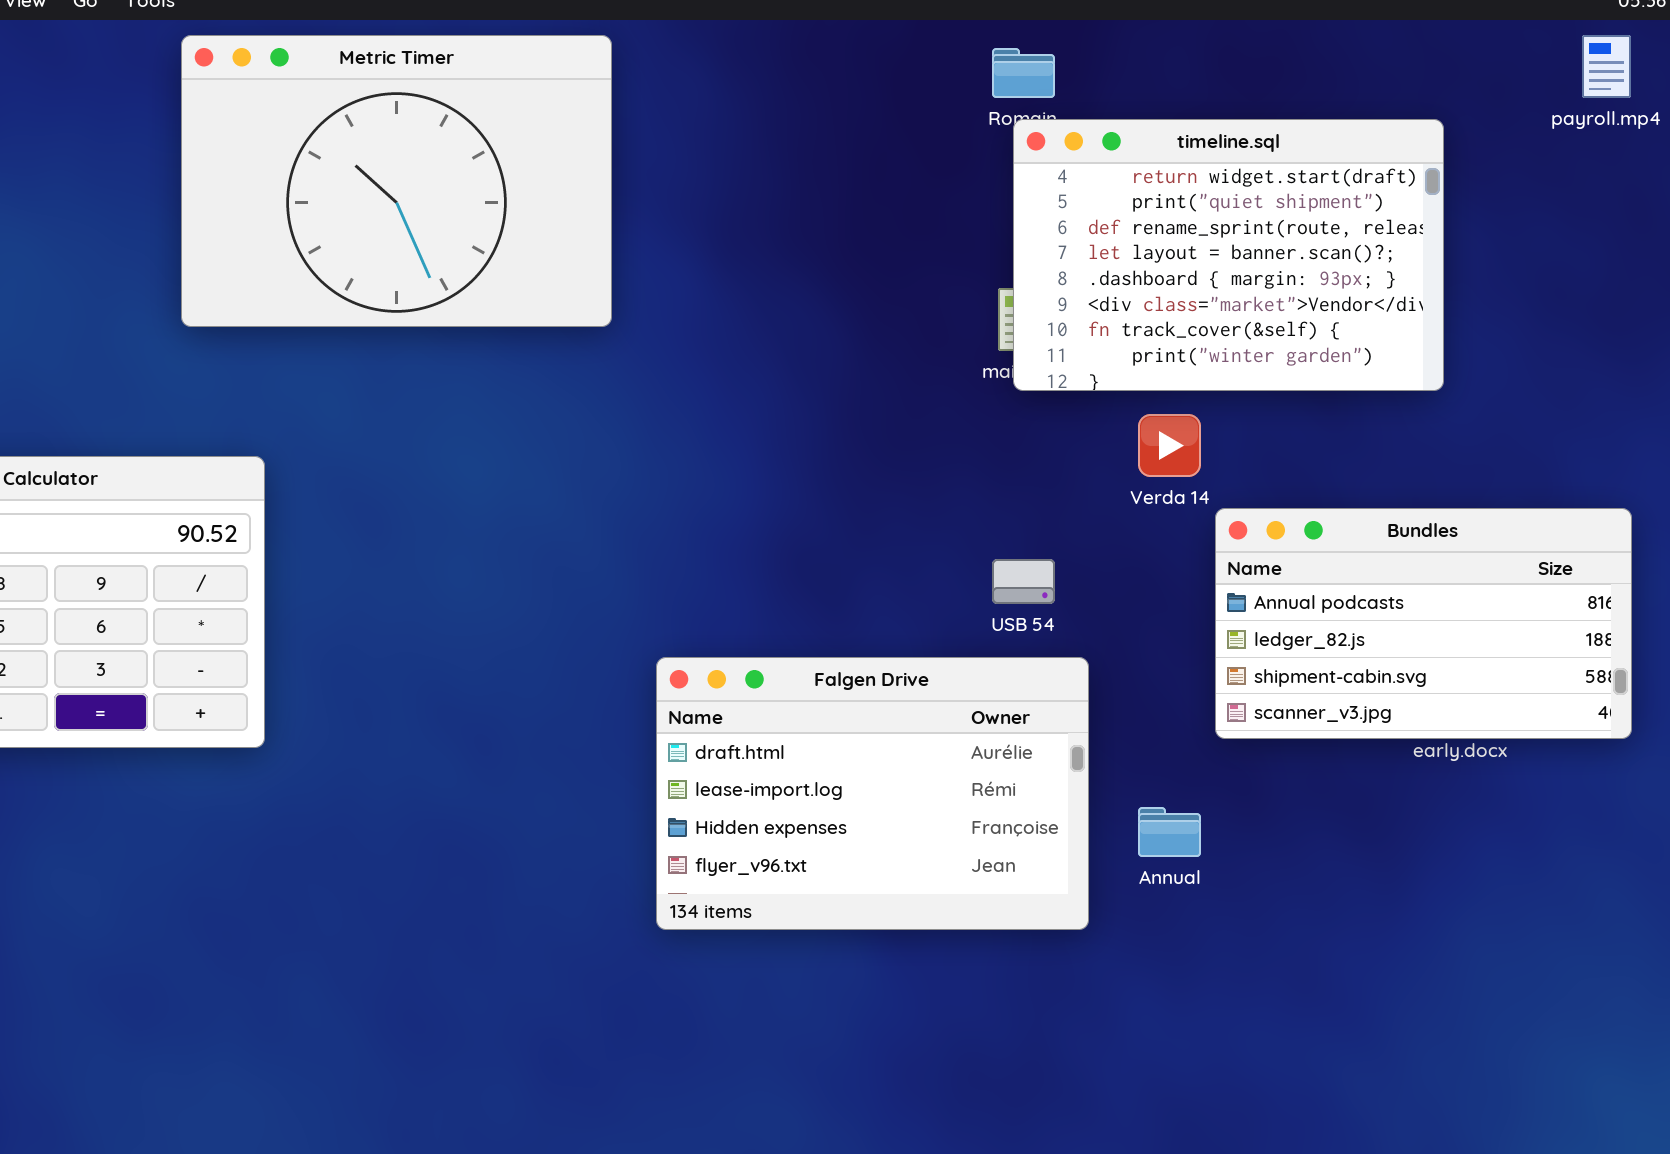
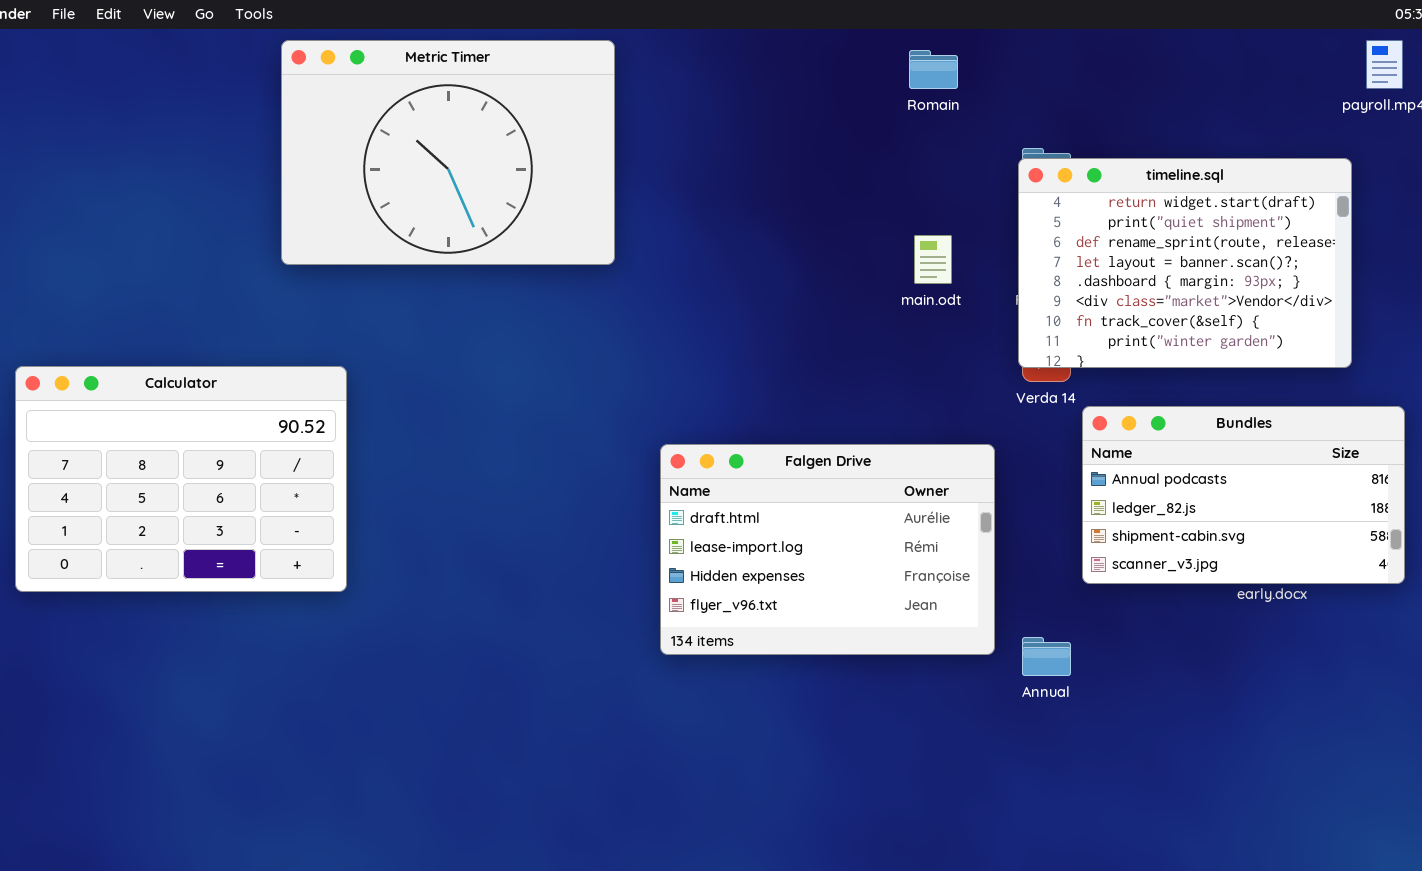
timeline.sql: [1013,119,1444,391] -> [1018,158,1352,368], moved
Falgen Drive: [656,657,1089,930] -> [660,444,995,655], moved

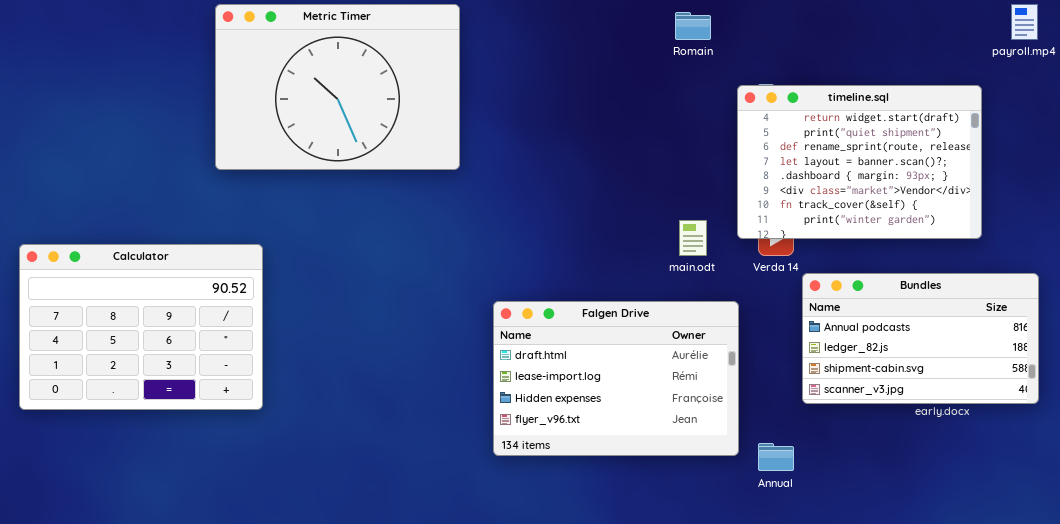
timeline.sql: [1018,158,1352,368] -> [737,85,982,239], moved
main.odt: [914,235,952,284] -> [679,220,707,256], moved

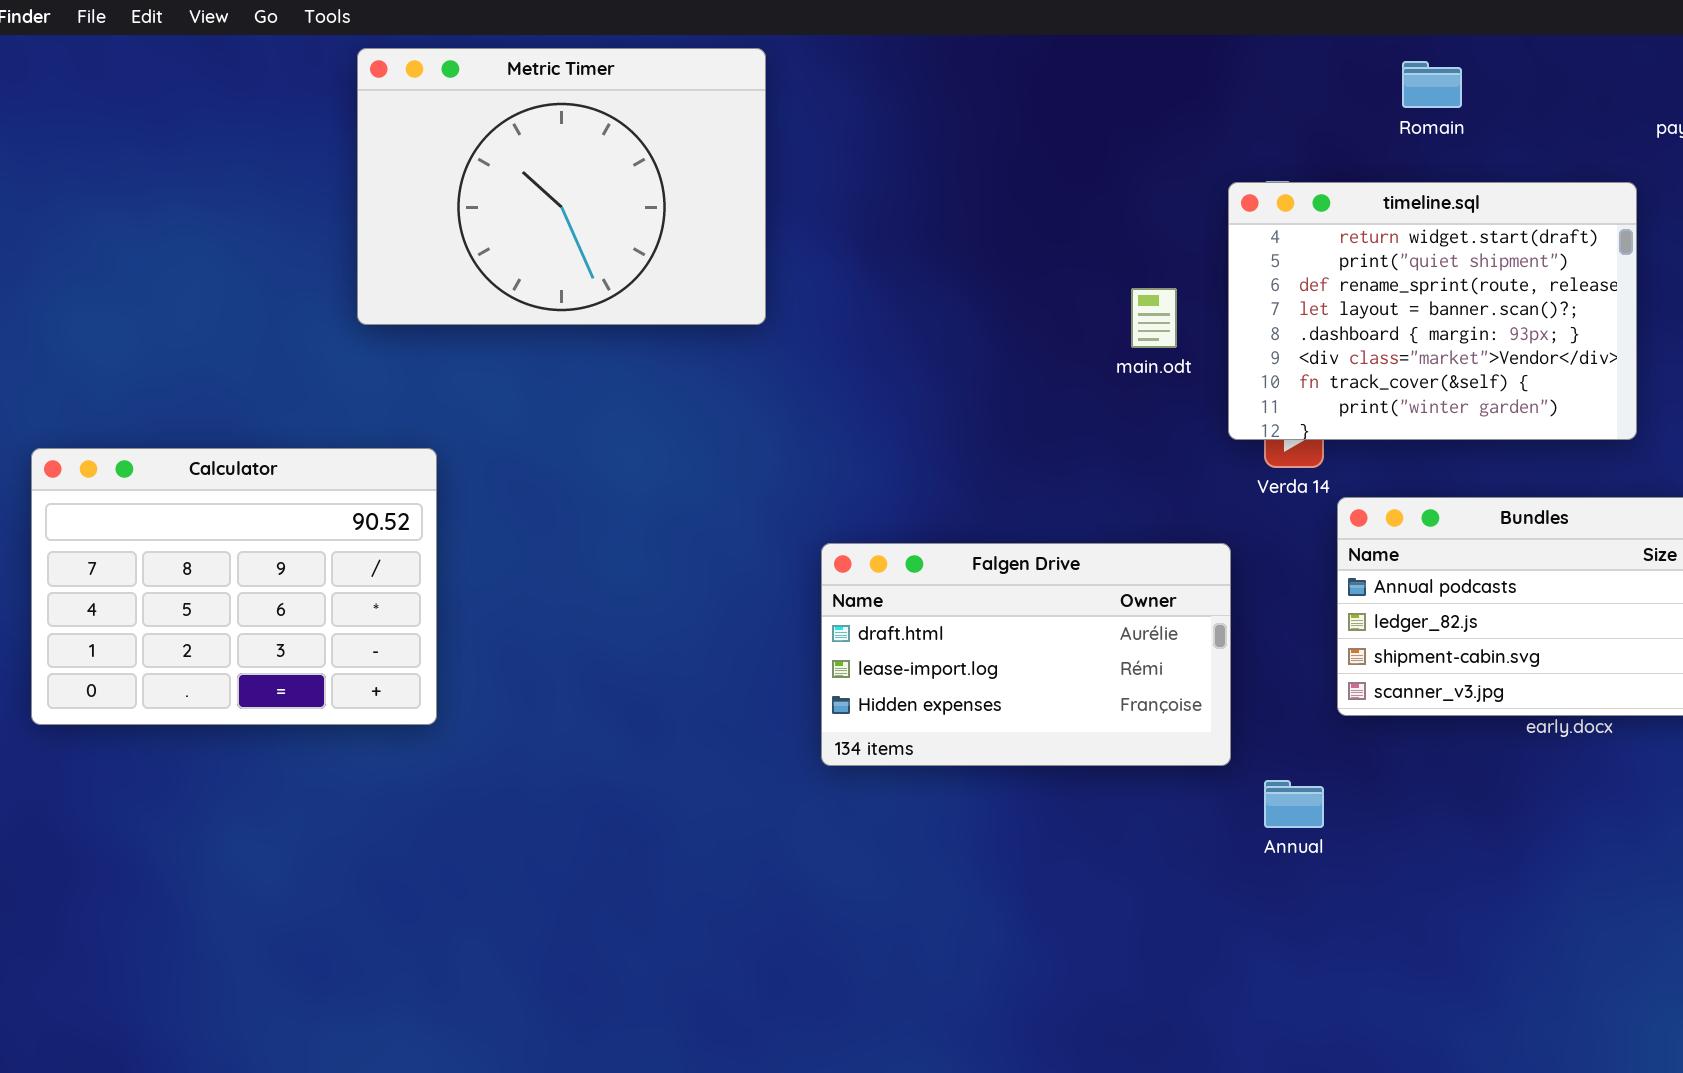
Romain: [675,12,711,40] -> [1402,61,1462,108], moved
main.odt: [679,220,707,256] -> [1131,288,1177,348], moved
Falgen Drive: [493,301,739,456] -> [821,543,1231,766], resized

